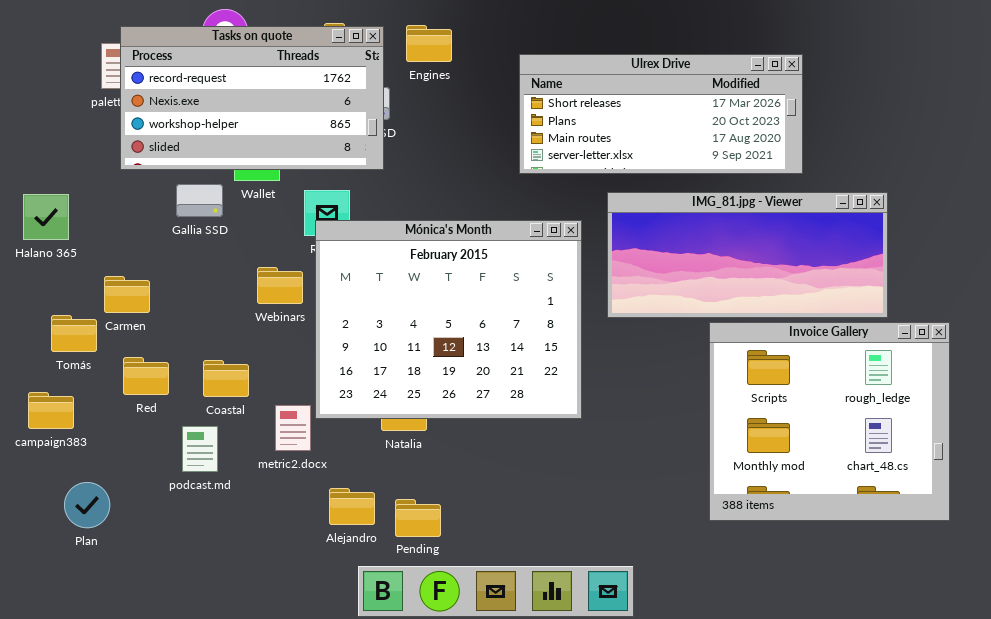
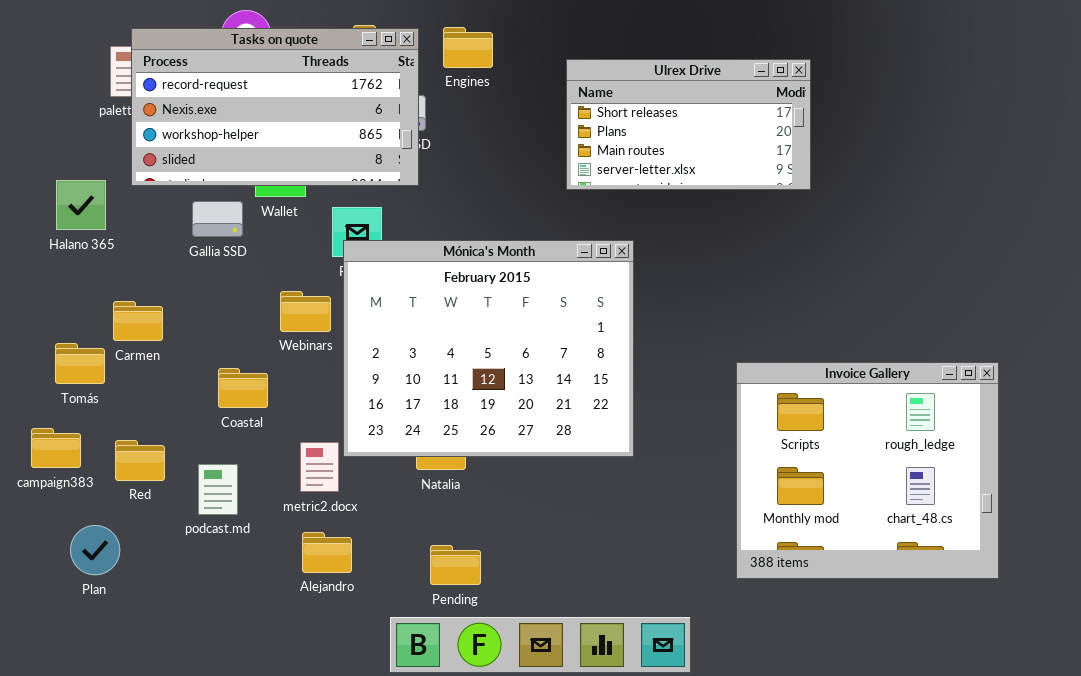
Ulrex Drive: [519,54,803,174] -> [566,59,811,190], resized
IMG_81.jpg - Viewer: [607,192,888,318] -> none, closed
Halano 365: [23,194,69,240] -> [56,180,106,230], moved
Invoice Gallery: [709,322,950,521] -> [736,362,999,579], moved
Red: [123,357,169,395] -> [115,440,165,481], moved
Coastal: [203,360,249,397] -> [218,368,268,408], moved
Alejandro: [329,488,375,525] -> [302,532,352,573], moved

